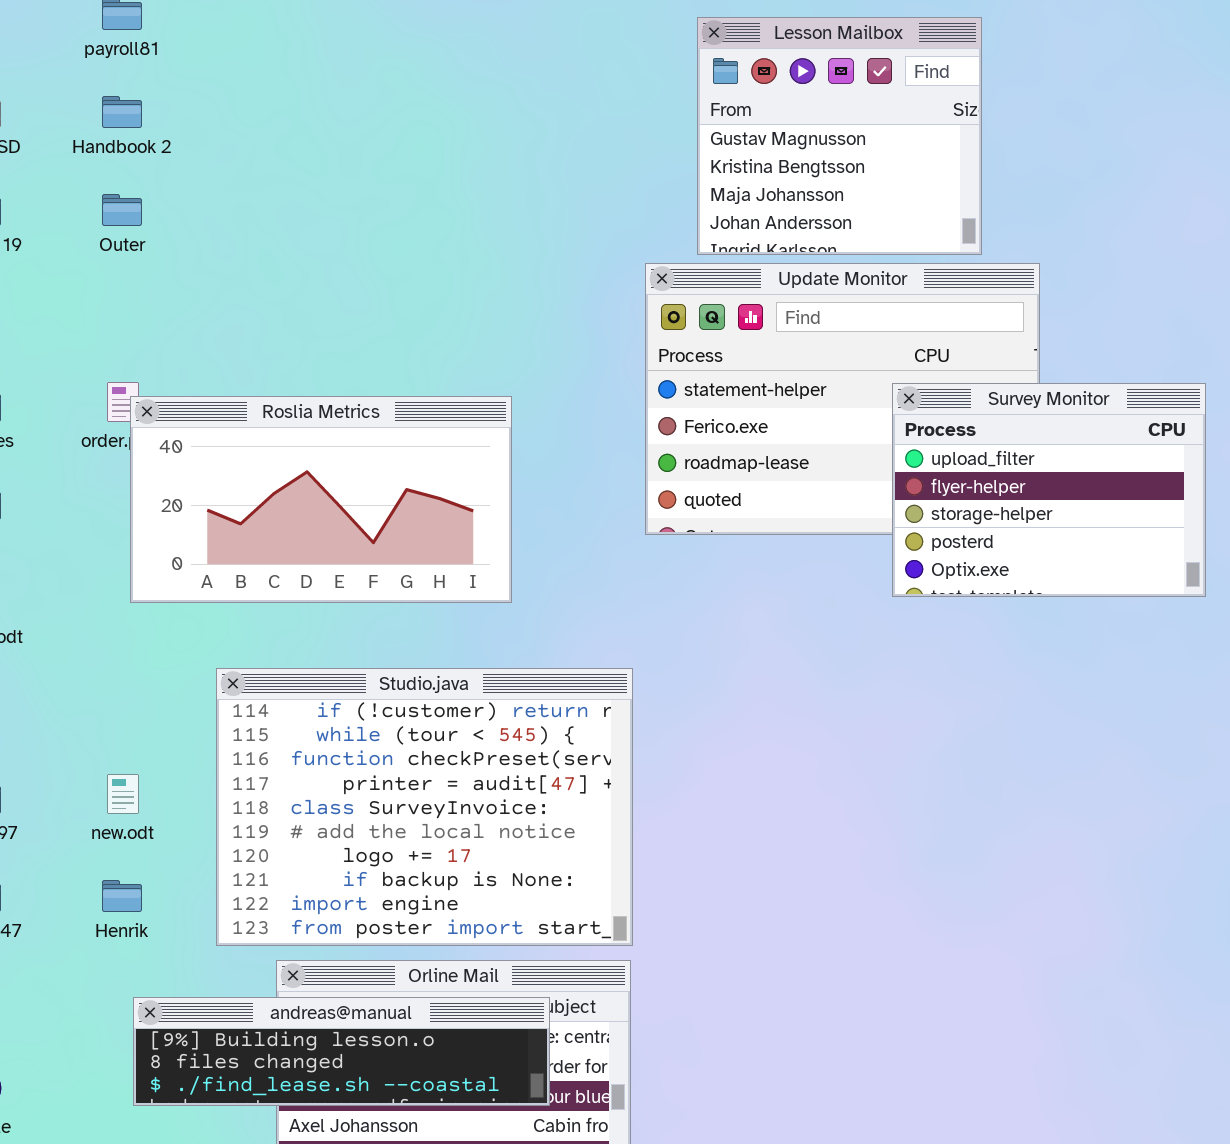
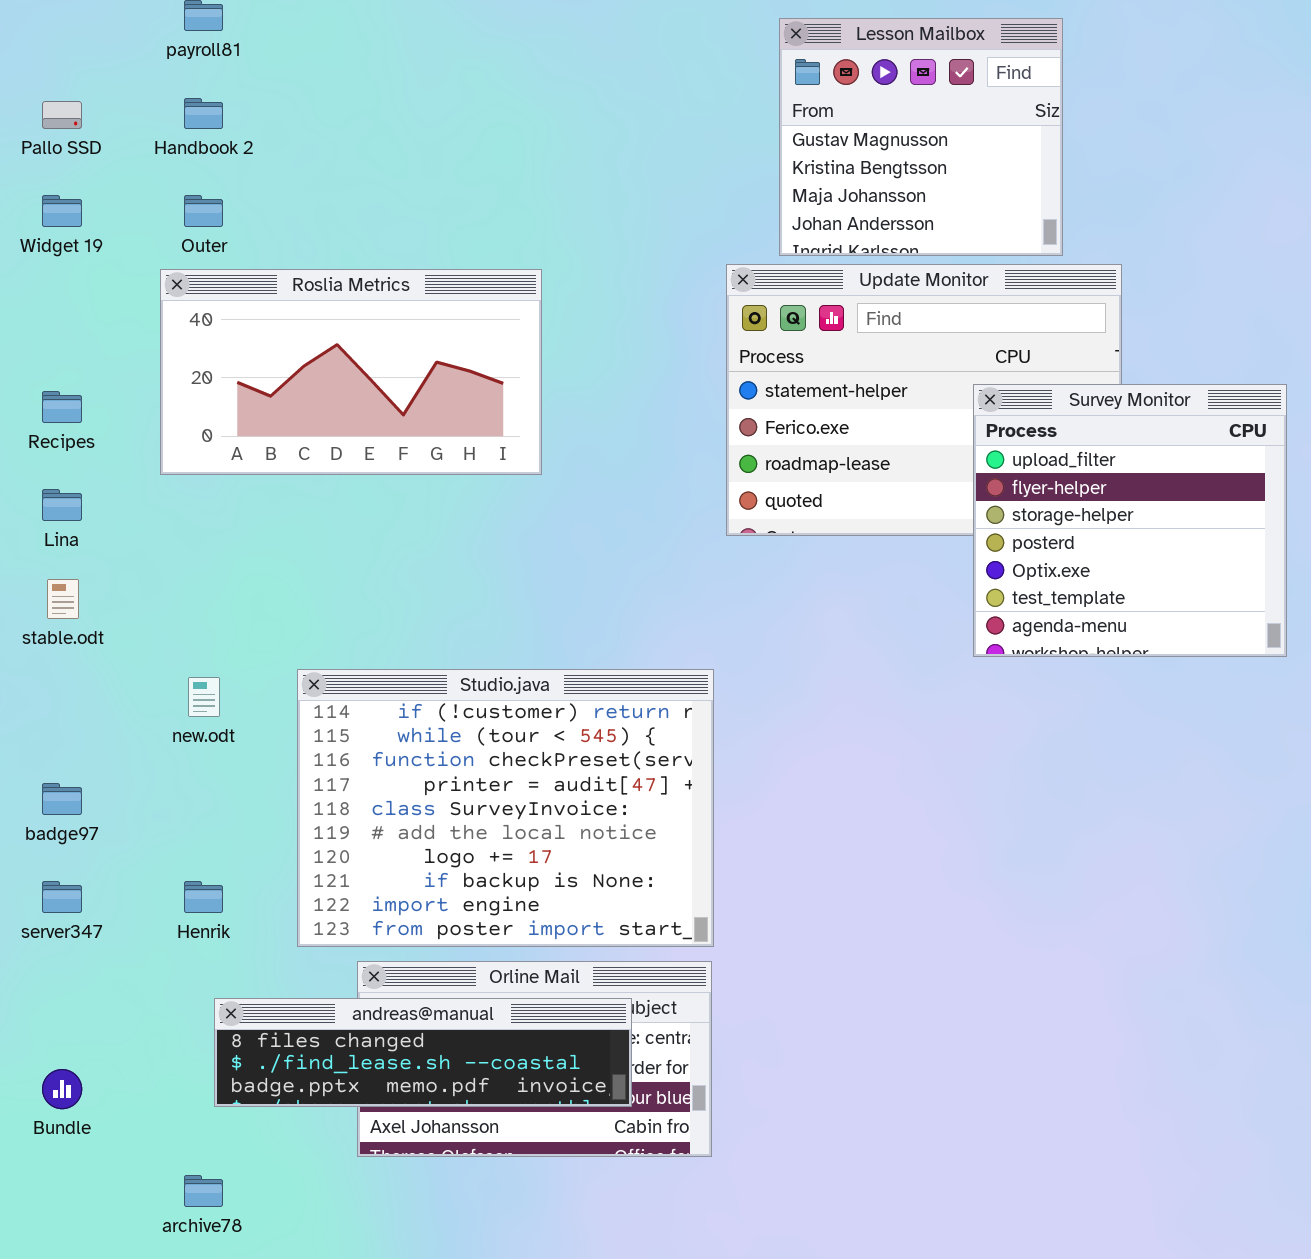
Survey Monitor: [892,383,1206,597] -> [973,384,1287,657], resized
Roslia Metrics: [130,396,512,603] -> [160,269,542,475], moved
new.odt: [107,774,139,814] -> [188,677,220,717], moved
andreas@manual: [133,997,550,1106] -> [214,998,632,1107], scrolled down 1 row

